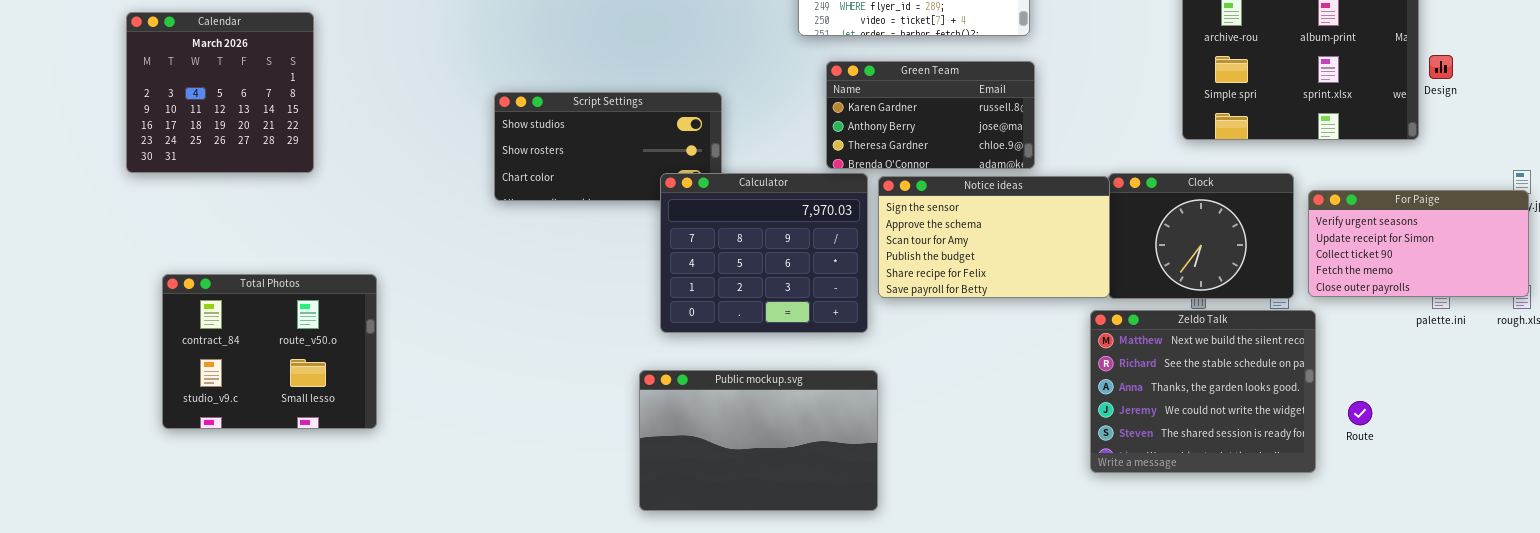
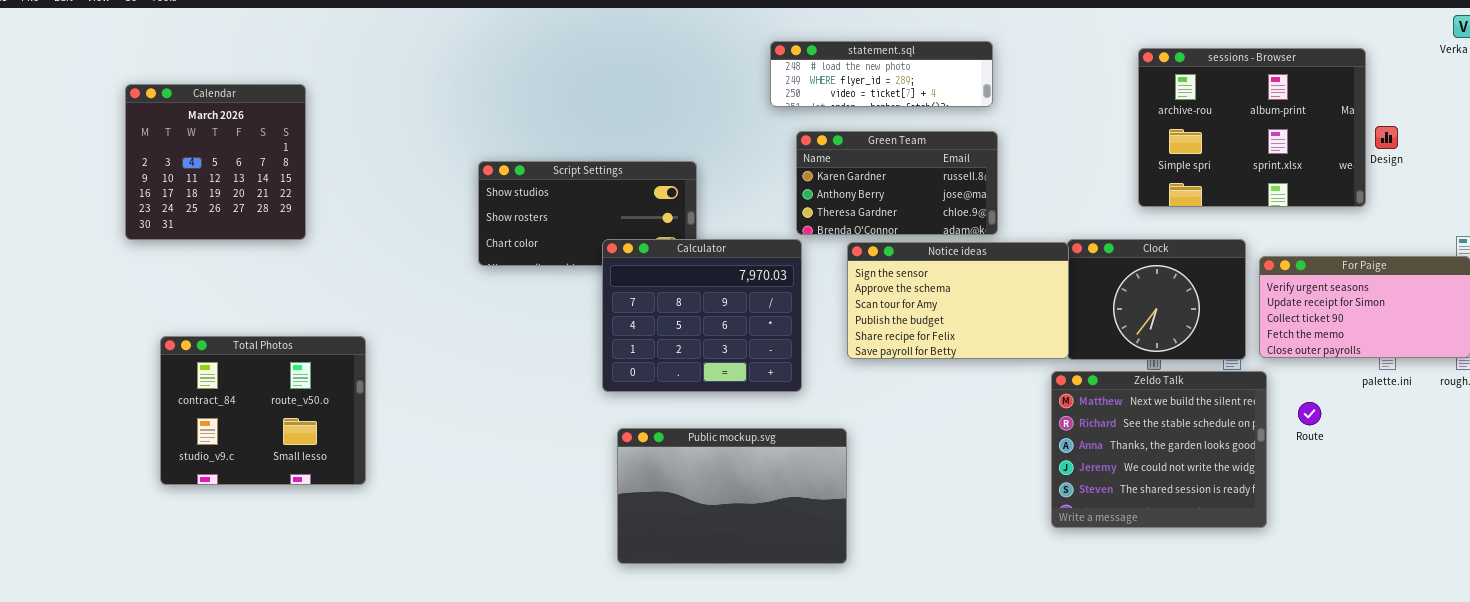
Calculator: [660,173,868,333] -> [602,239,802,392], moved
Route: [1348,401,1372,425] -> [1298,402,1321,425], moved

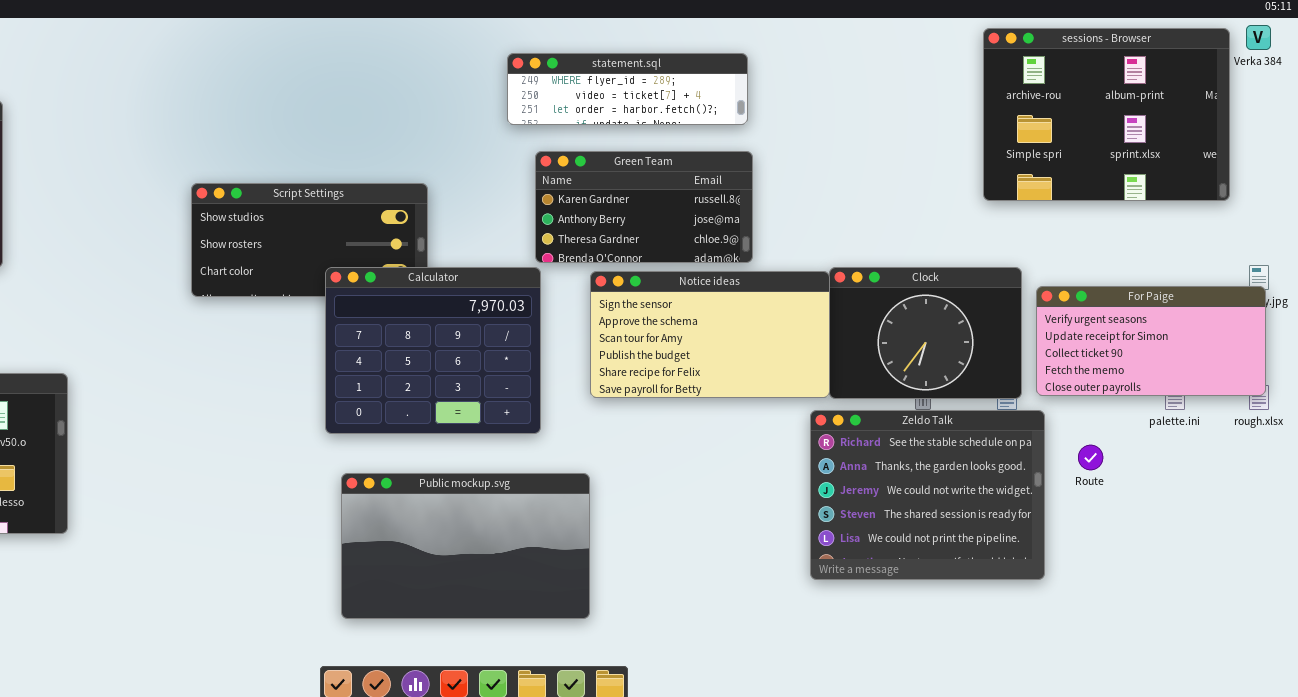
statement.sql: [770,41,993,107] -> [507,53,748,125], scrolled down 1 row
sessions - Browser: [1138,48,1366,207] -> [983,28,1230,201], moved
Zeldo Talk: [1051,371,1267,528] -> [810,410,1045,580], scrolled down 1 row

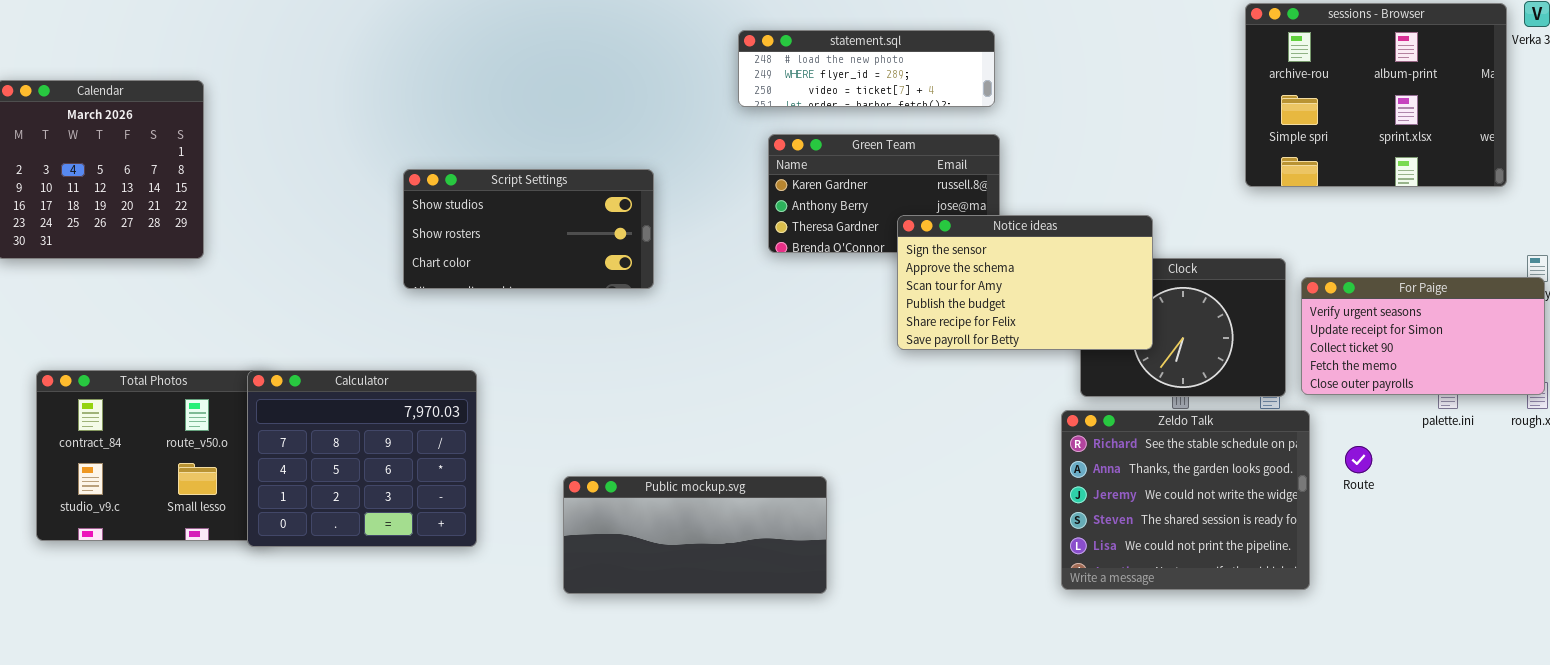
statement.sql: [507,53,748,125] -> [738,30,995,107], scrolled up 1 row
Calculator: [325,267,541,434] -> [247,370,477,547], moved
Notice ideas: [590,271,830,398] -> [897,215,1153,350], moved
Public mockup.svg: [341,473,590,619] -> [563,476,827,594], resized

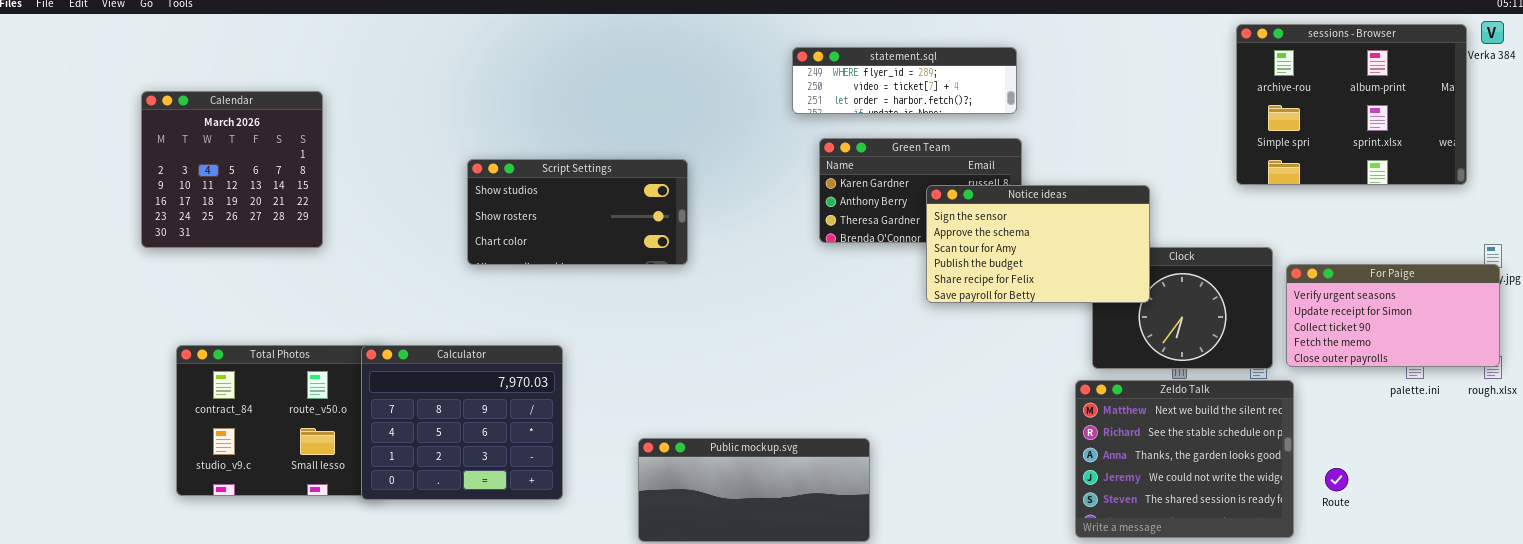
statement.sql: [738,30,995,107] -> [792,47,1017,114], scrolled down 1 row
Script Settings: [403,169,654,289] -> [467,159,688,265], moved
Notice ideas: [897,215,1153,350] -> [926,185,1150,303], moved
Zeldo Talk: [1061,410,1310,590] -> [1075,380,1294,538], scrolled up 1 row
Route: [1345,446,1372,473] -> [1325,468,1348,491], moved

